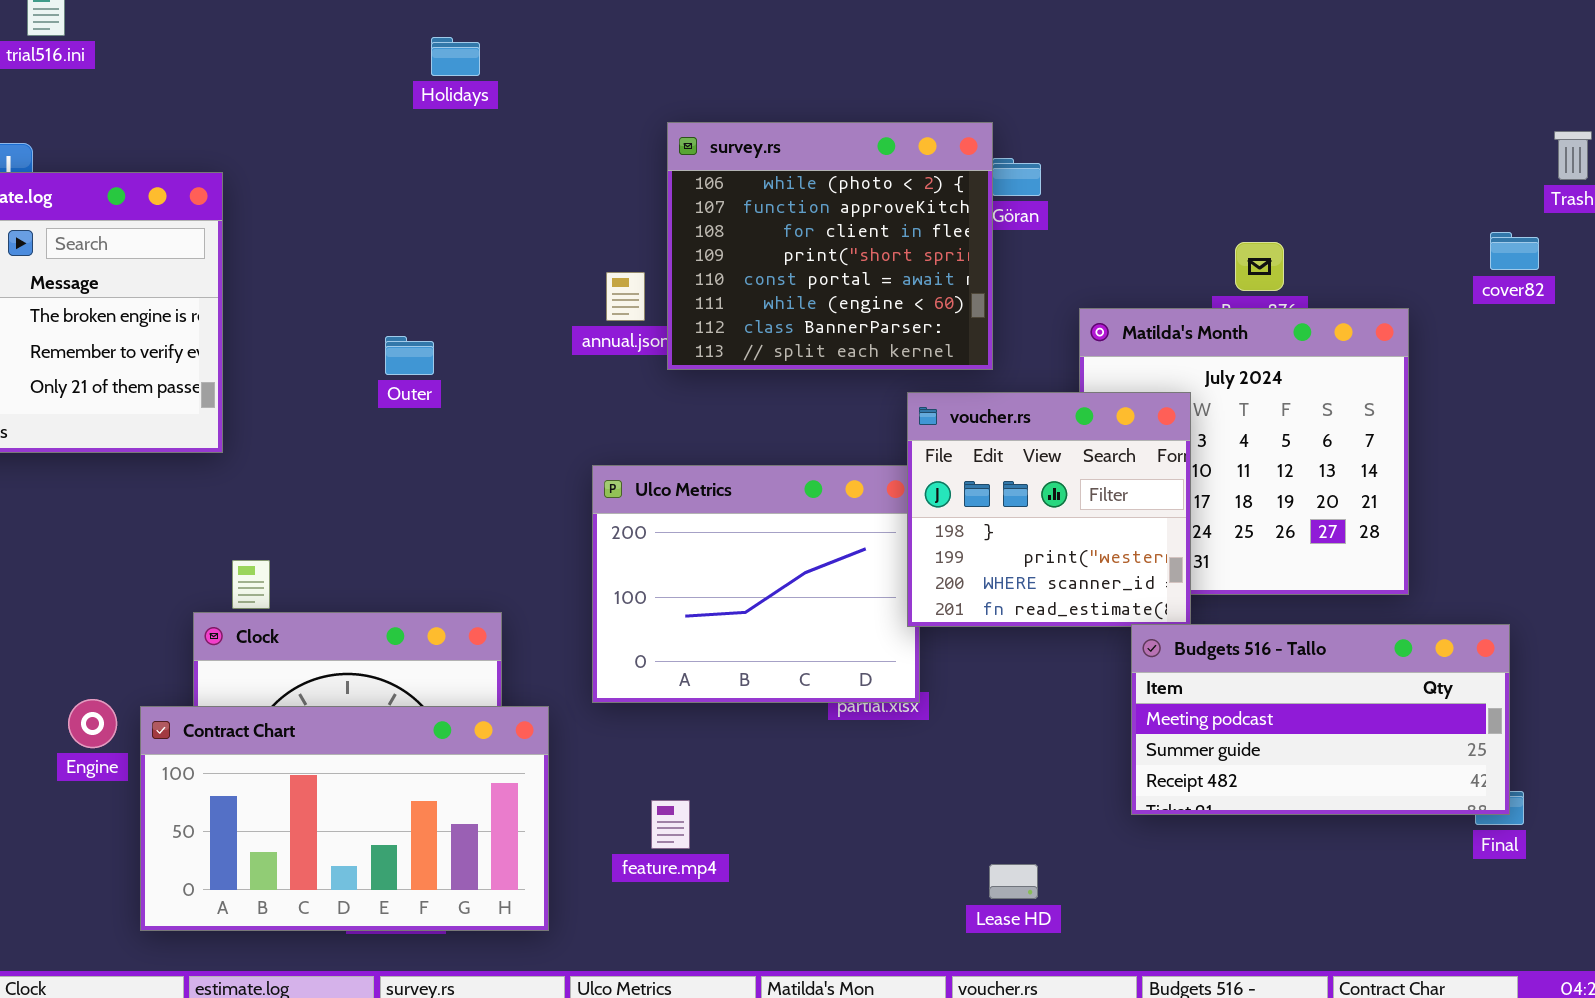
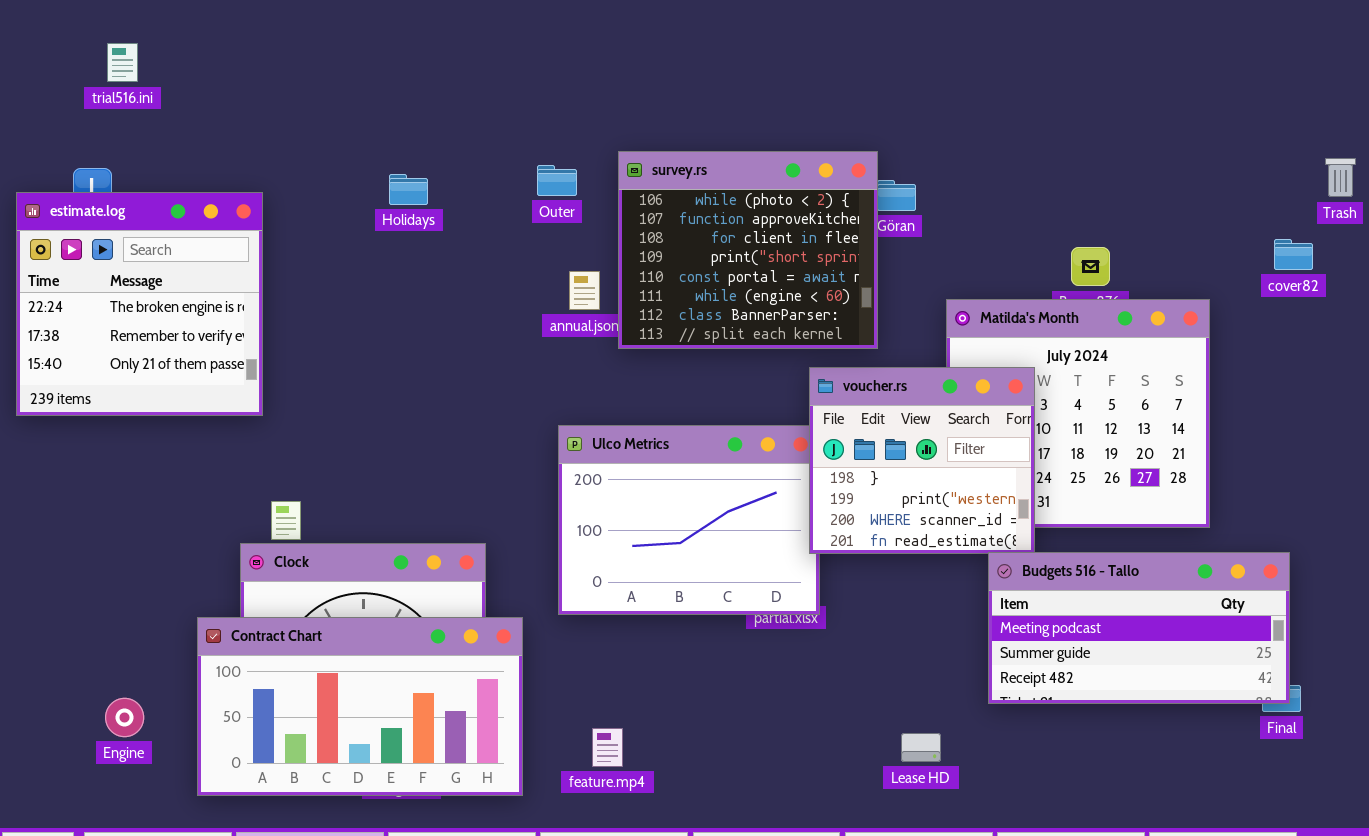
Holidays: [431,37,480,76] -> [389,174,428,205], moved
Outer: [385,336,434,375] -> [537,165,577,196], moved
Engine: [68,699,117,748] -> [105,698,144,737], moved
feature.mp4: [651,800,690,849] -> [592,728,623,767], moved
Lease HD: [989,864,1038,899] -> [901,733,941,762], moved

